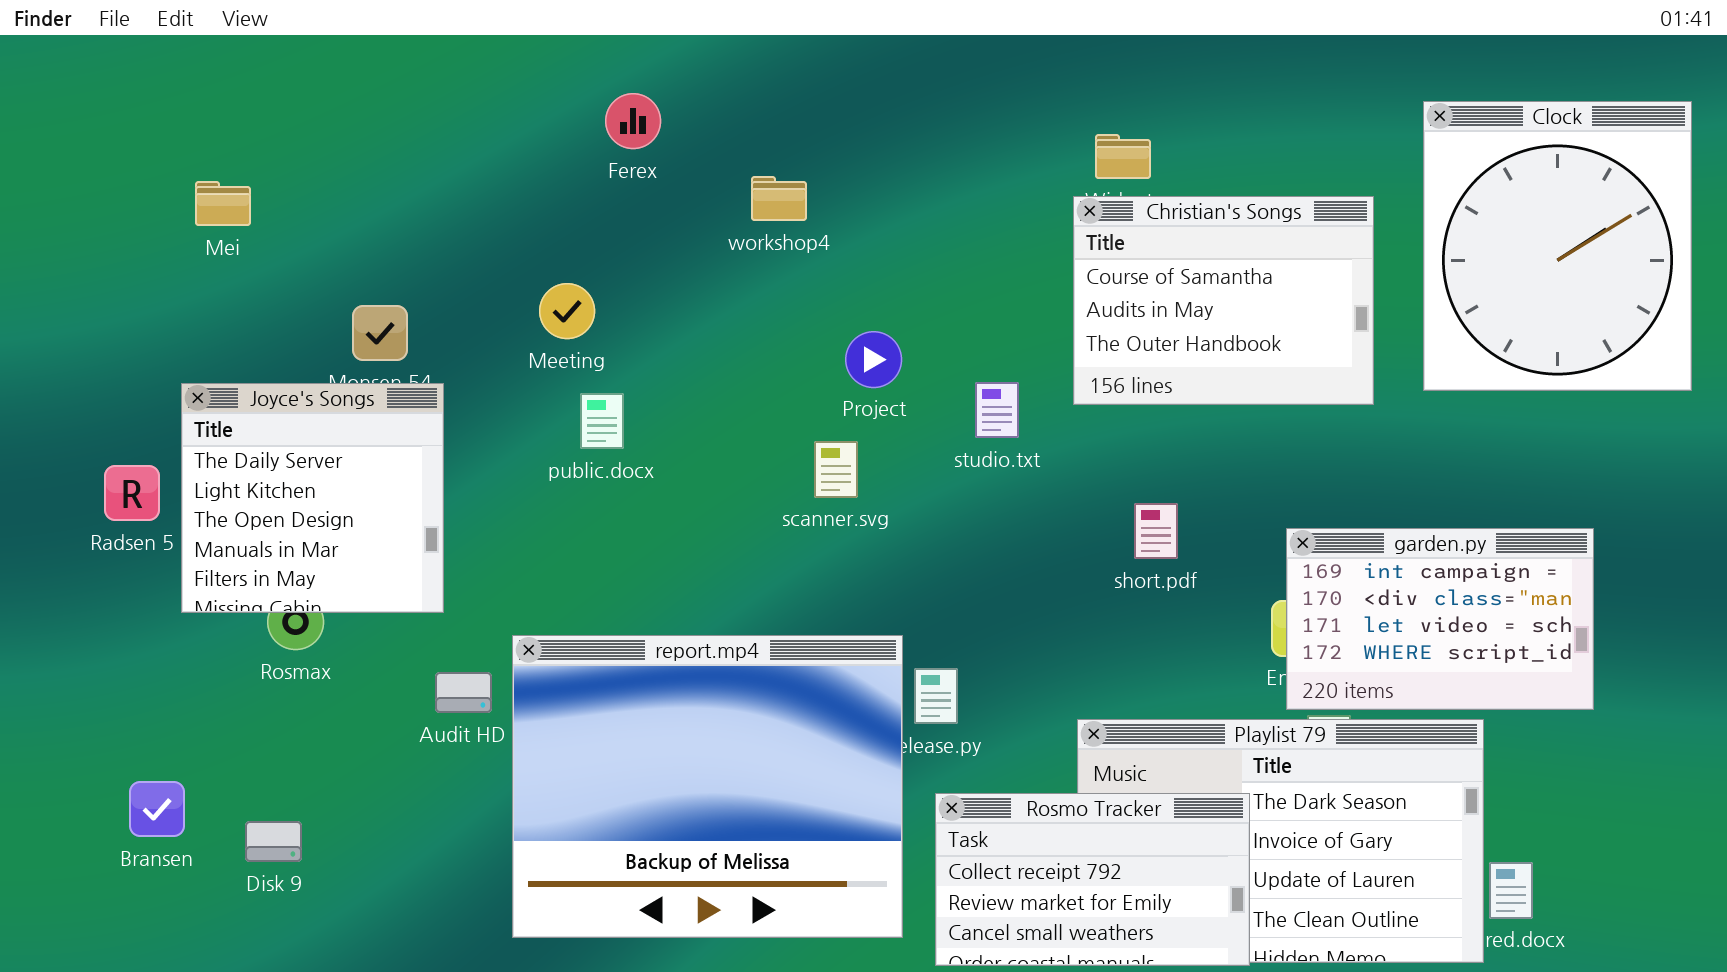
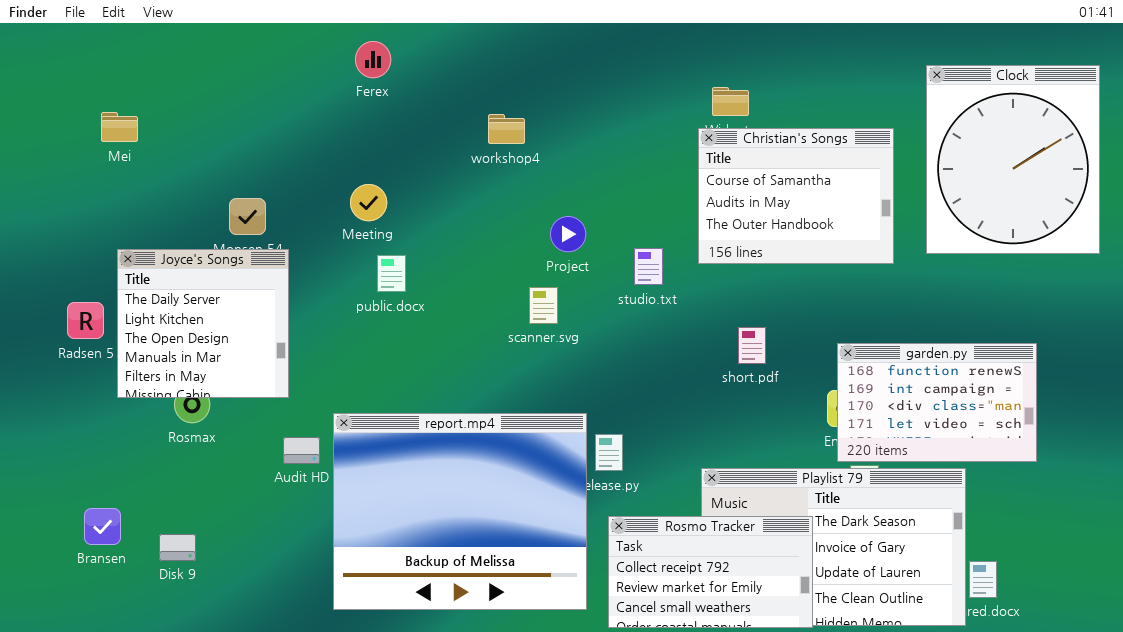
Ferex: [605,93,661,149] -> [355,41,391,78], moved
Mei: [195,181,251,226] -> [101,112,138,142], moved
garden.py: [1286,528,1594,710] -> [837,343,1037,462], scrolled up 1 row

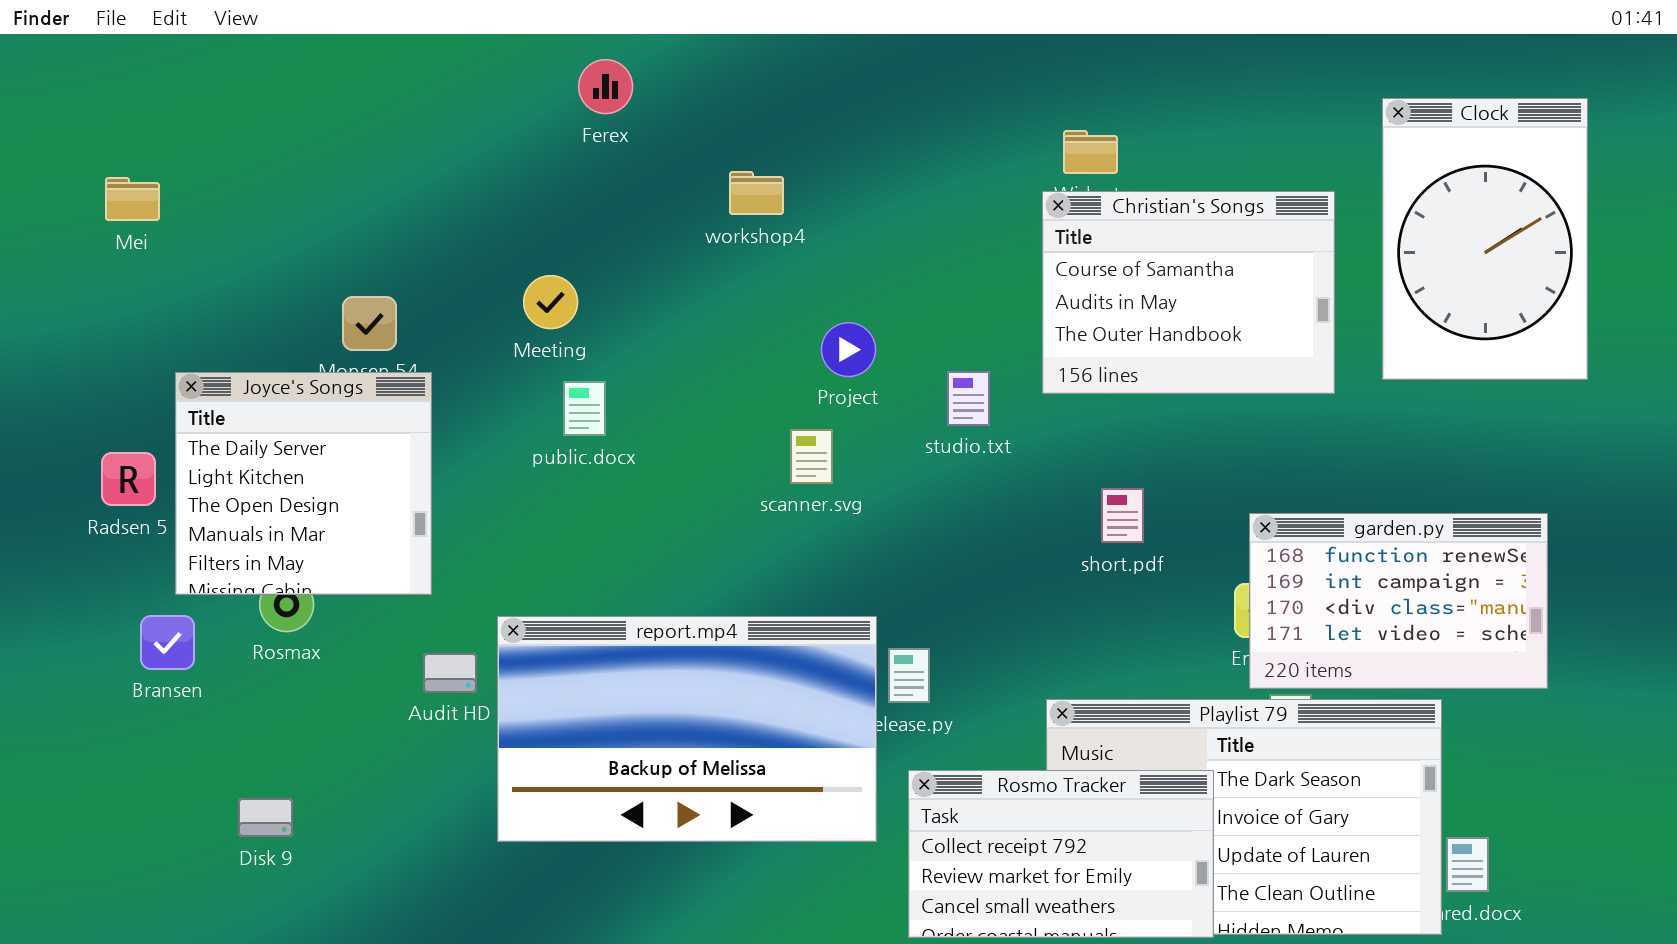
Ferex: [355,41,391,78] -> [578,59,633,114], moved
Clock: [926,65,1100,254] -> [1382,98,1588,380], resized
Mei: [101,112,138,142] -> [105,177,160,221], moved
report.mp4: [333,413,587,610] -> [497,616,877,842], resized
Bransen: [84,508,121,545] -> [140,615,195,670], moved

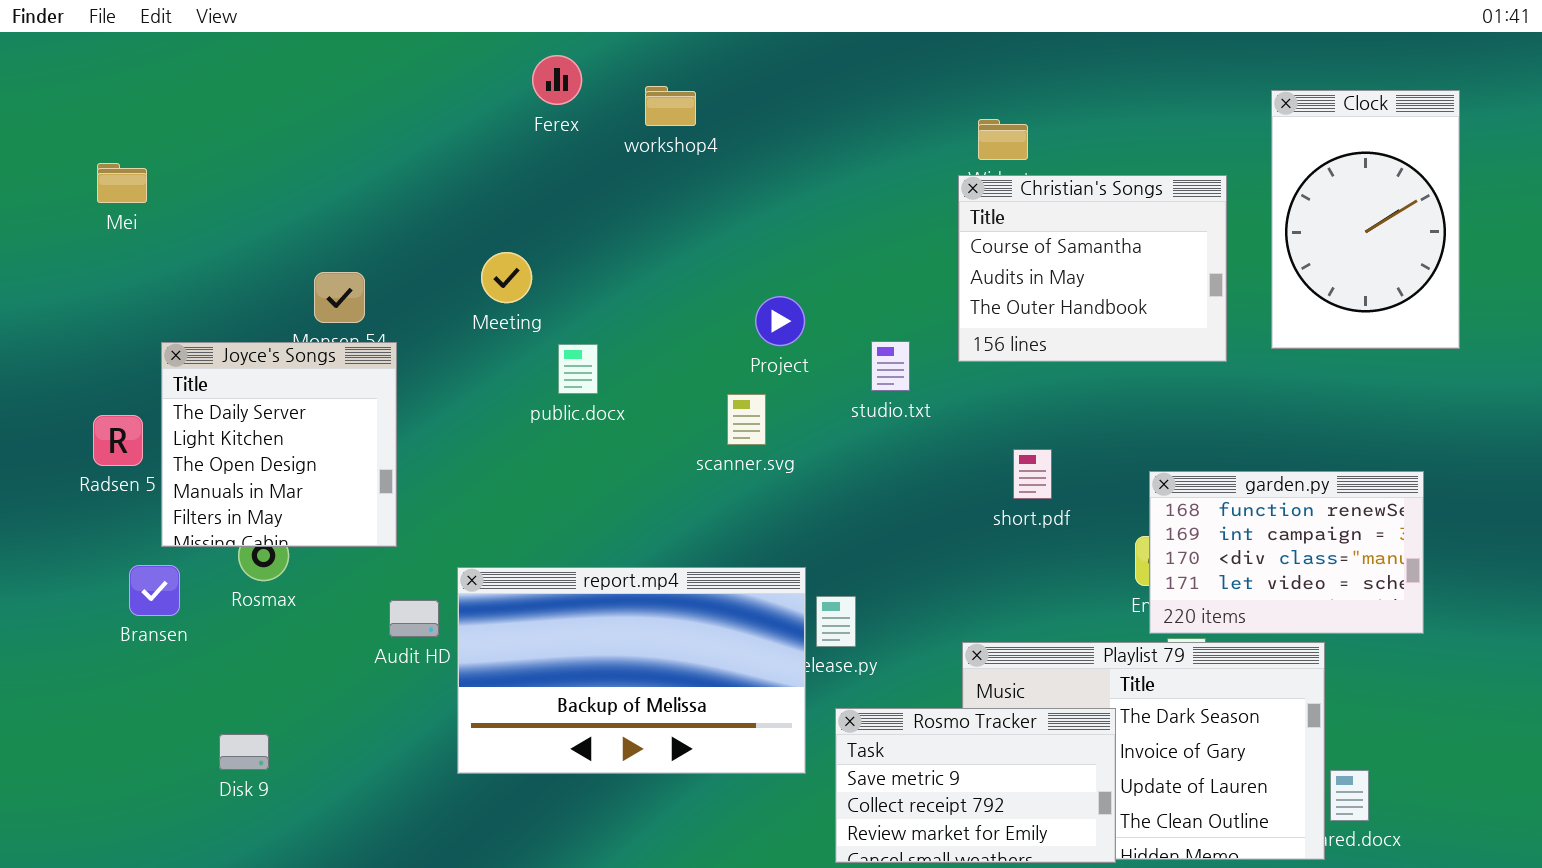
workshop4: [729,171,784,215] -> [645,86,696,126], moved
public.docx: [563,381,606,436] -> [558,344,598,394], moved
Rosmo Tracker: [908,770,1214,938] -> [835,708,1116,863], scrolled up 1 row

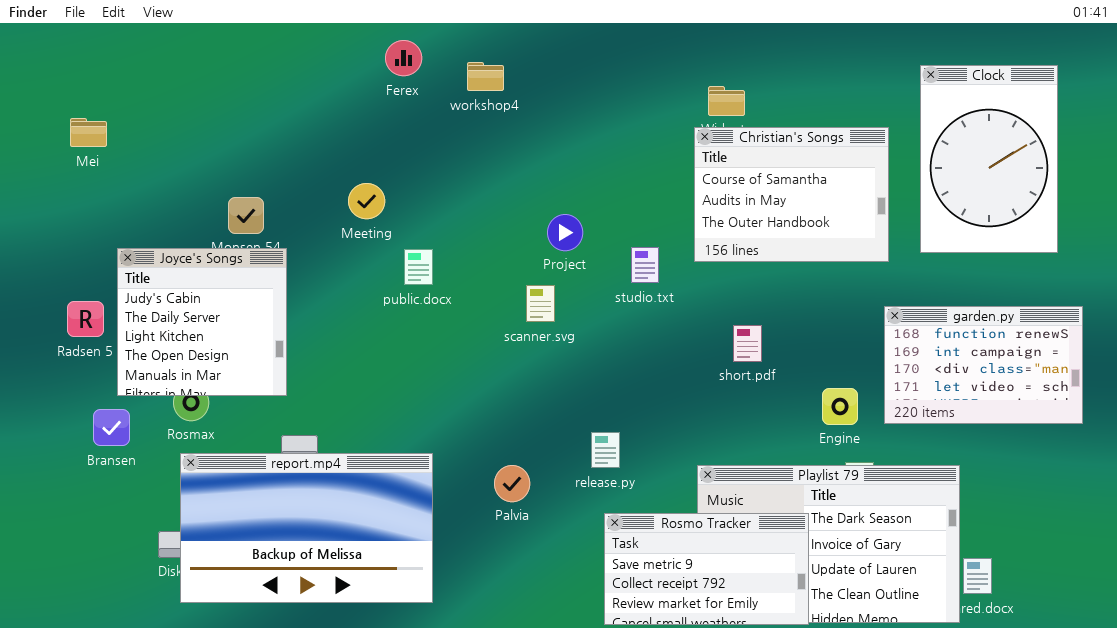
Joyce's Songs: [161,342,397,547] -> [117,248,287,396], scrolled up 1 row
garden.py: [1149,471,1424,634] -> [884,306,1083,424], moved
report.mp4: [457,567,806,774] -> [180,453,433,603], moved

